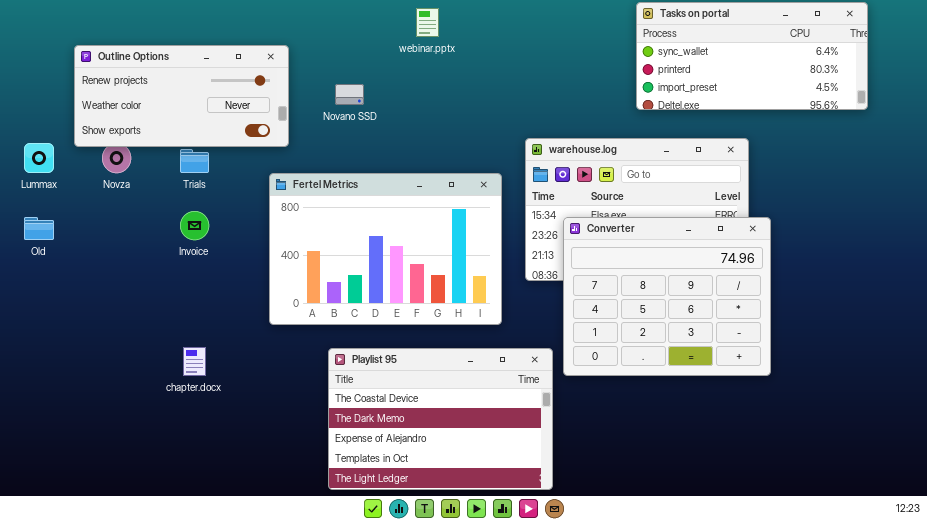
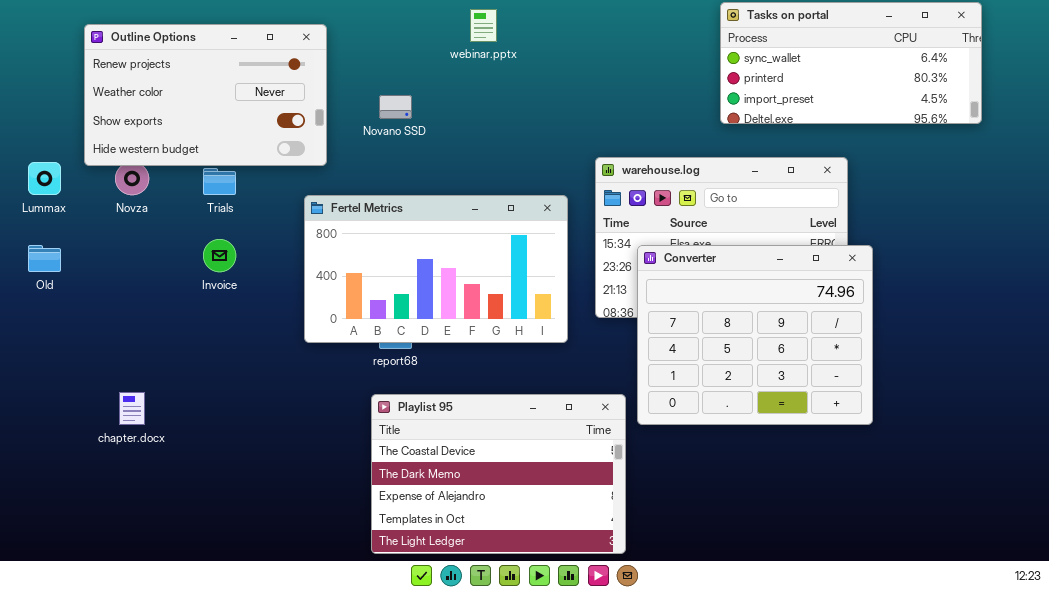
Outline Options: [74,45,289,147] -> [84,24,327,166], resized
Fertel Metrics: [269,173,502,325] -> [304,195,568,343], resized
chapter.docx: [183,347,206,376] -> [119,392,145,425], moved

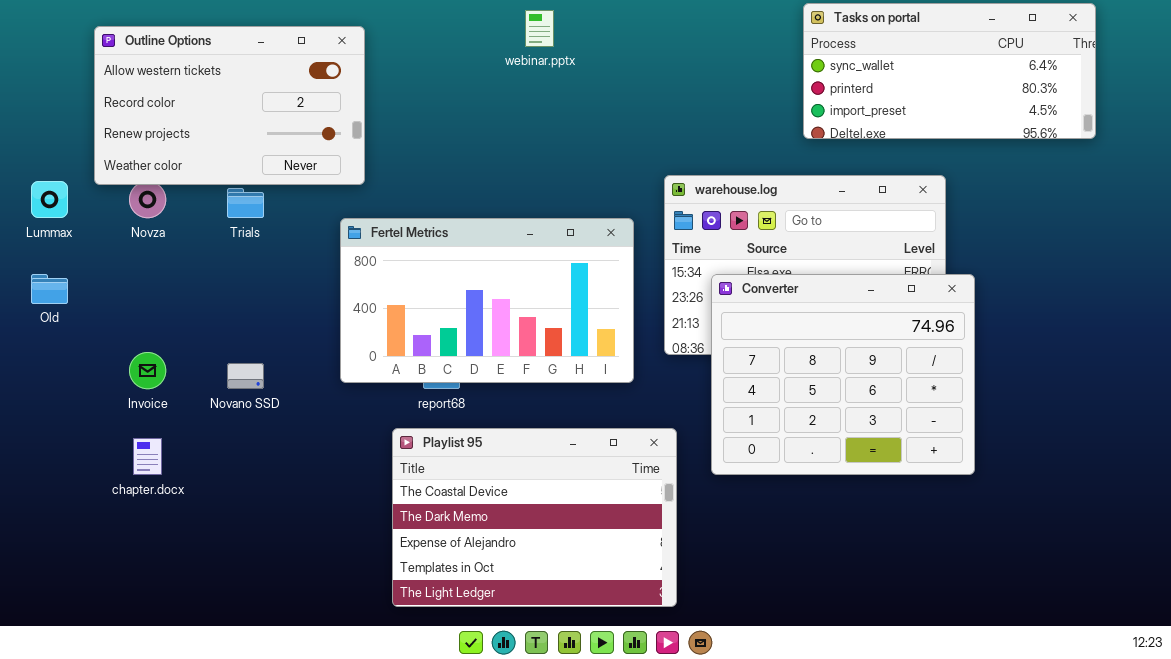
Outline Options: [84,24,327,166] -> [94,26,365,185], scrolled up 2 rows
Novano SSD: [379,95,412,119] -> [227,363,264,389], moved
Invoice: [203,239,236,272] -> [129,352,166,389], moved
Playlist 95: [371,394,626,554] -> [392,428,677,607], moved

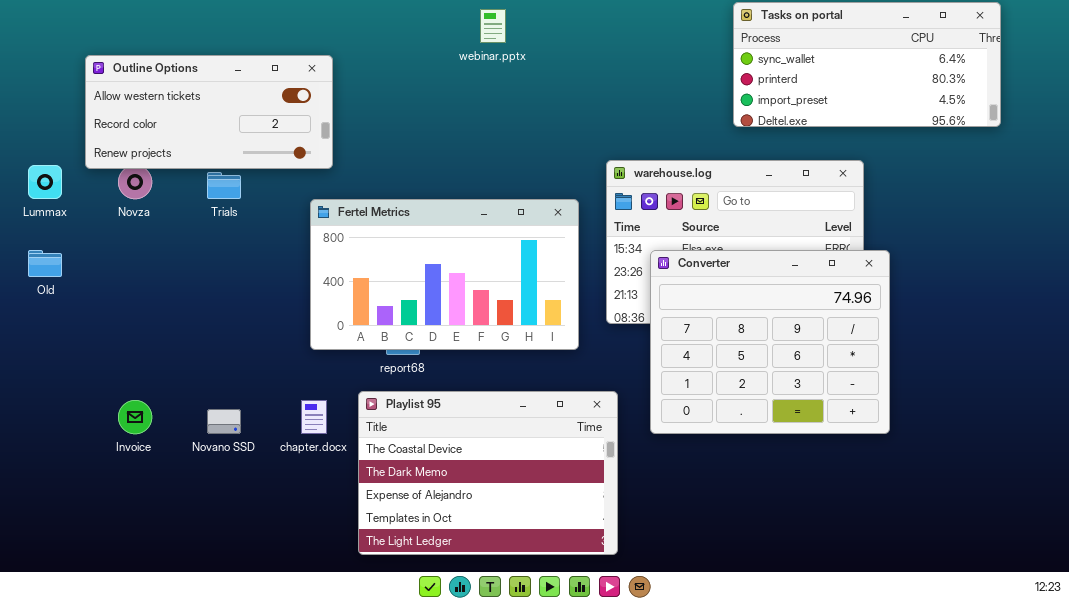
Outline Options: [94,26,365,185] -> [85,55,333,169], resized
Invoice: [129,352,166,389] -> [118,400,152,434], moved
Novano SSD: [227,363,264,389] -> [207,409,241,434], moved
chapter.docx: [133,438,162,475] -> [301,400,327,434], moved

